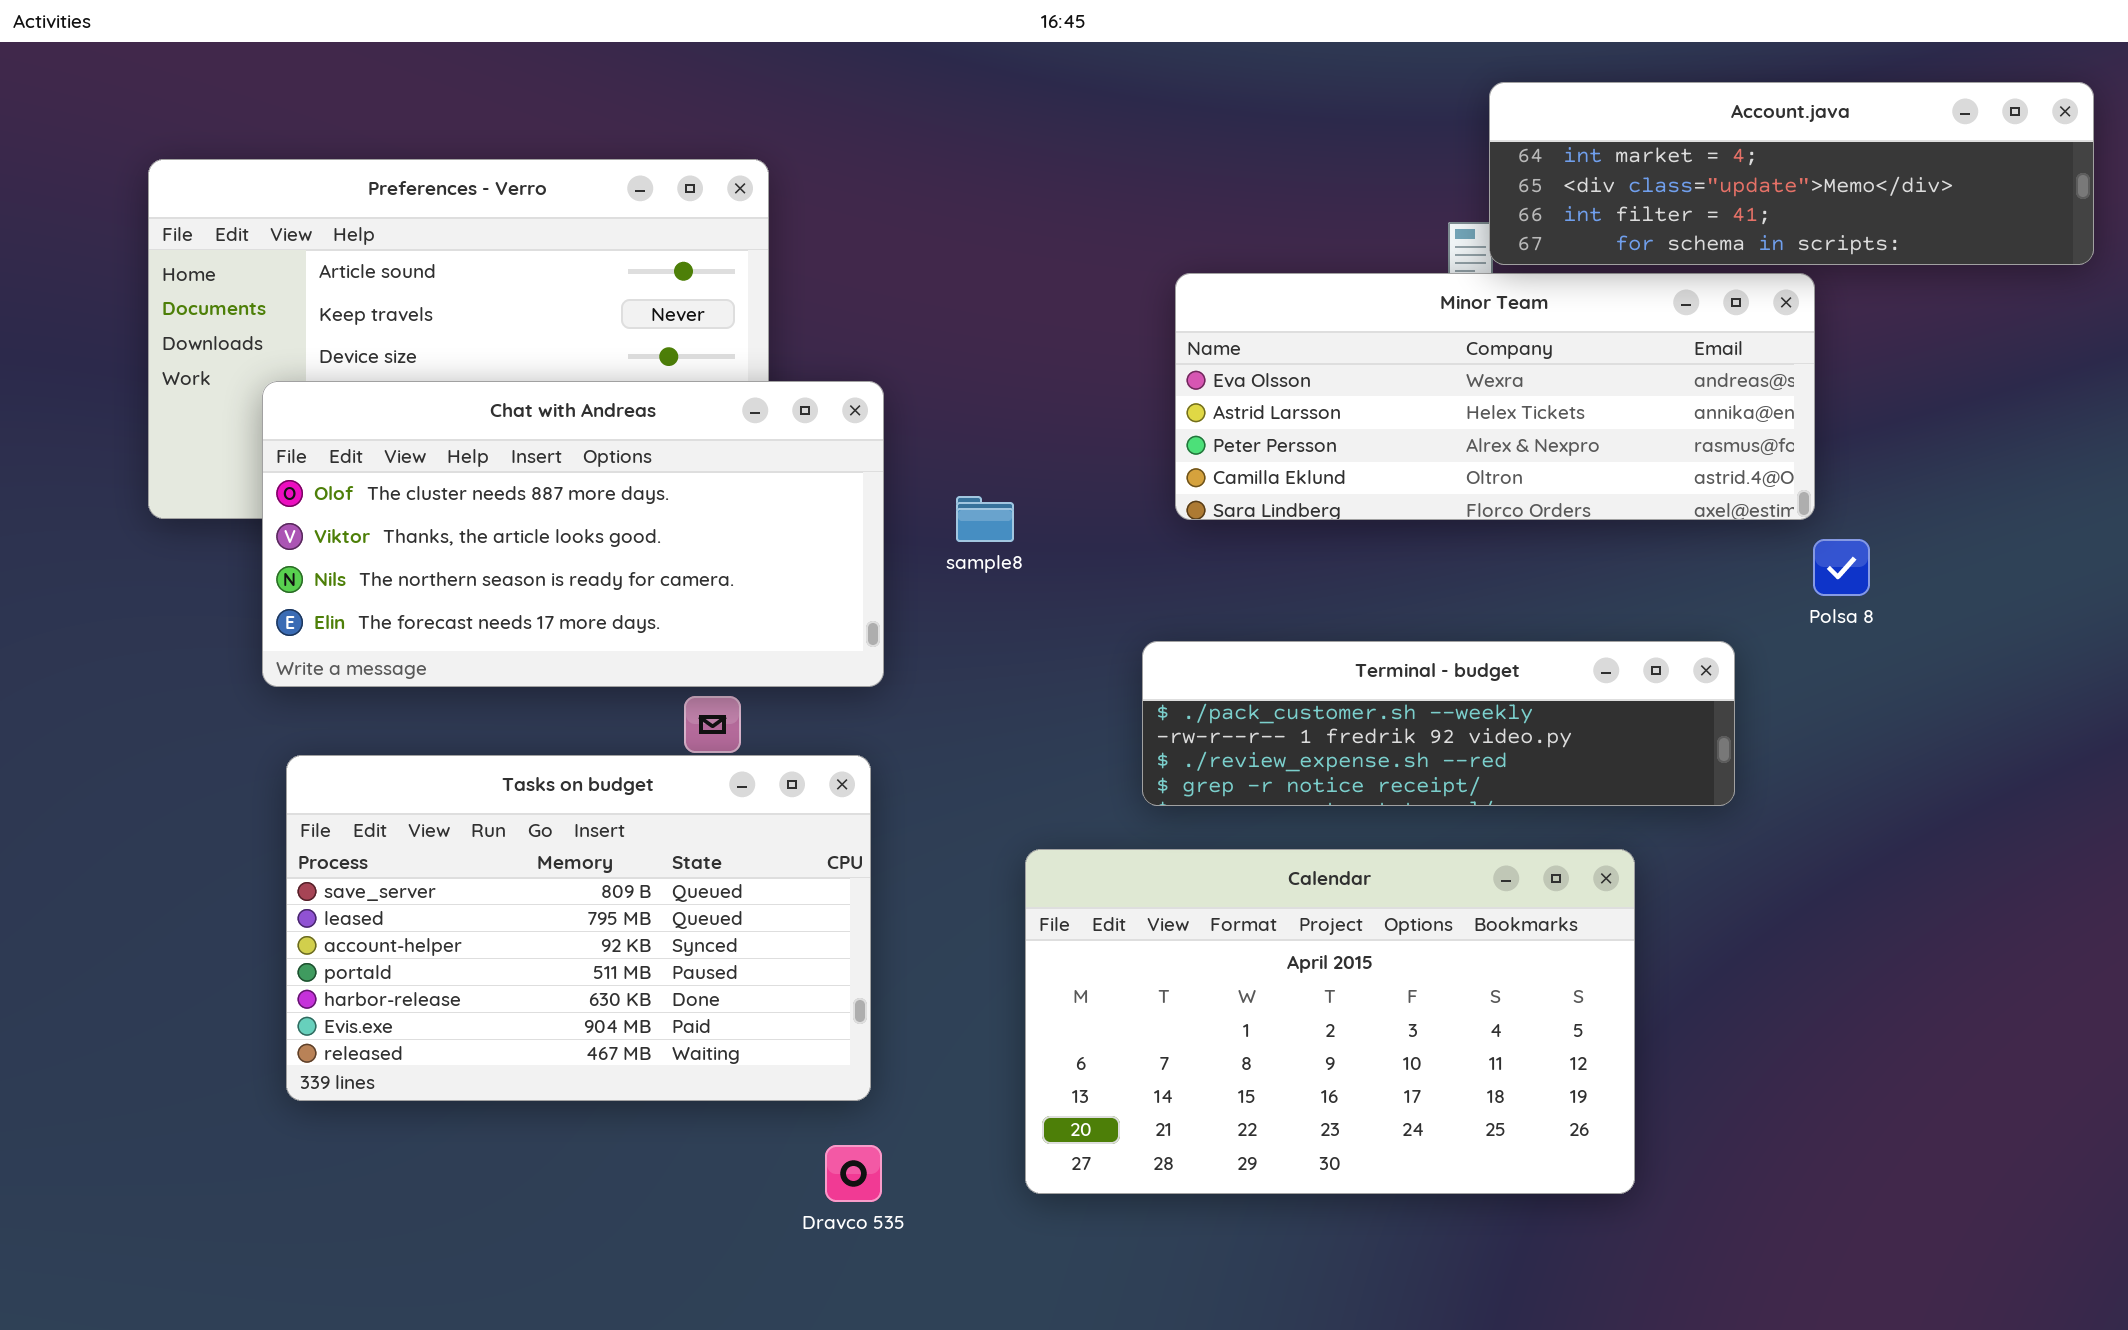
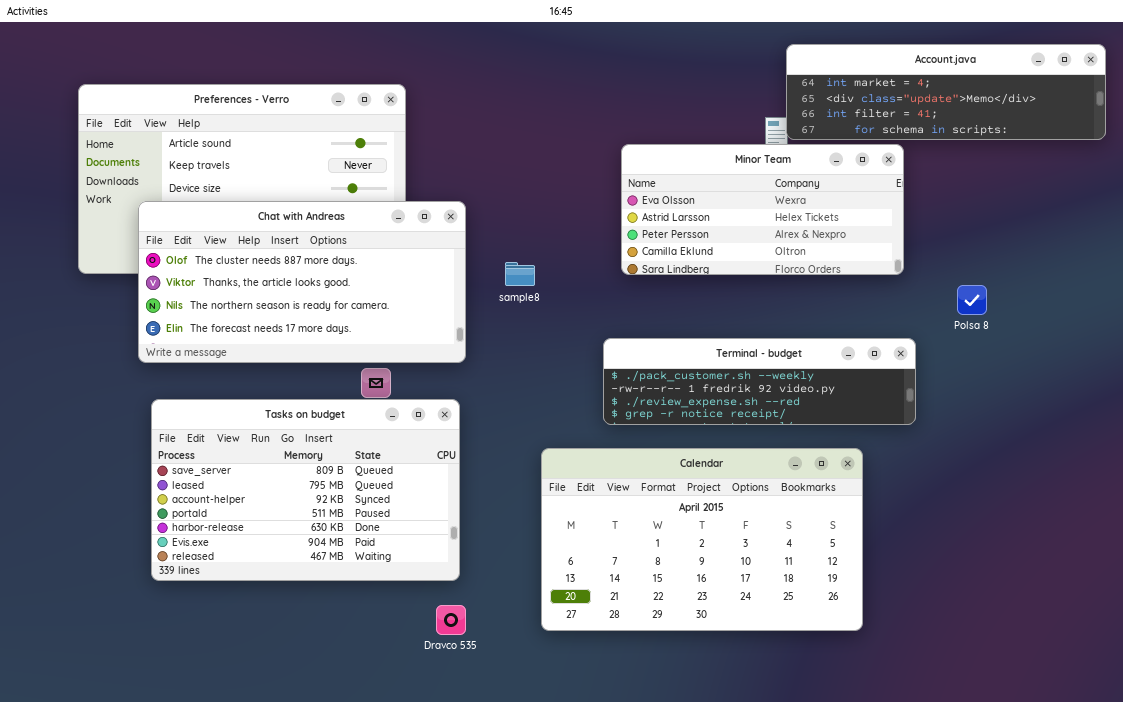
Minor Team: [1175,273,1815,520] -> [621,144,904,275], resized

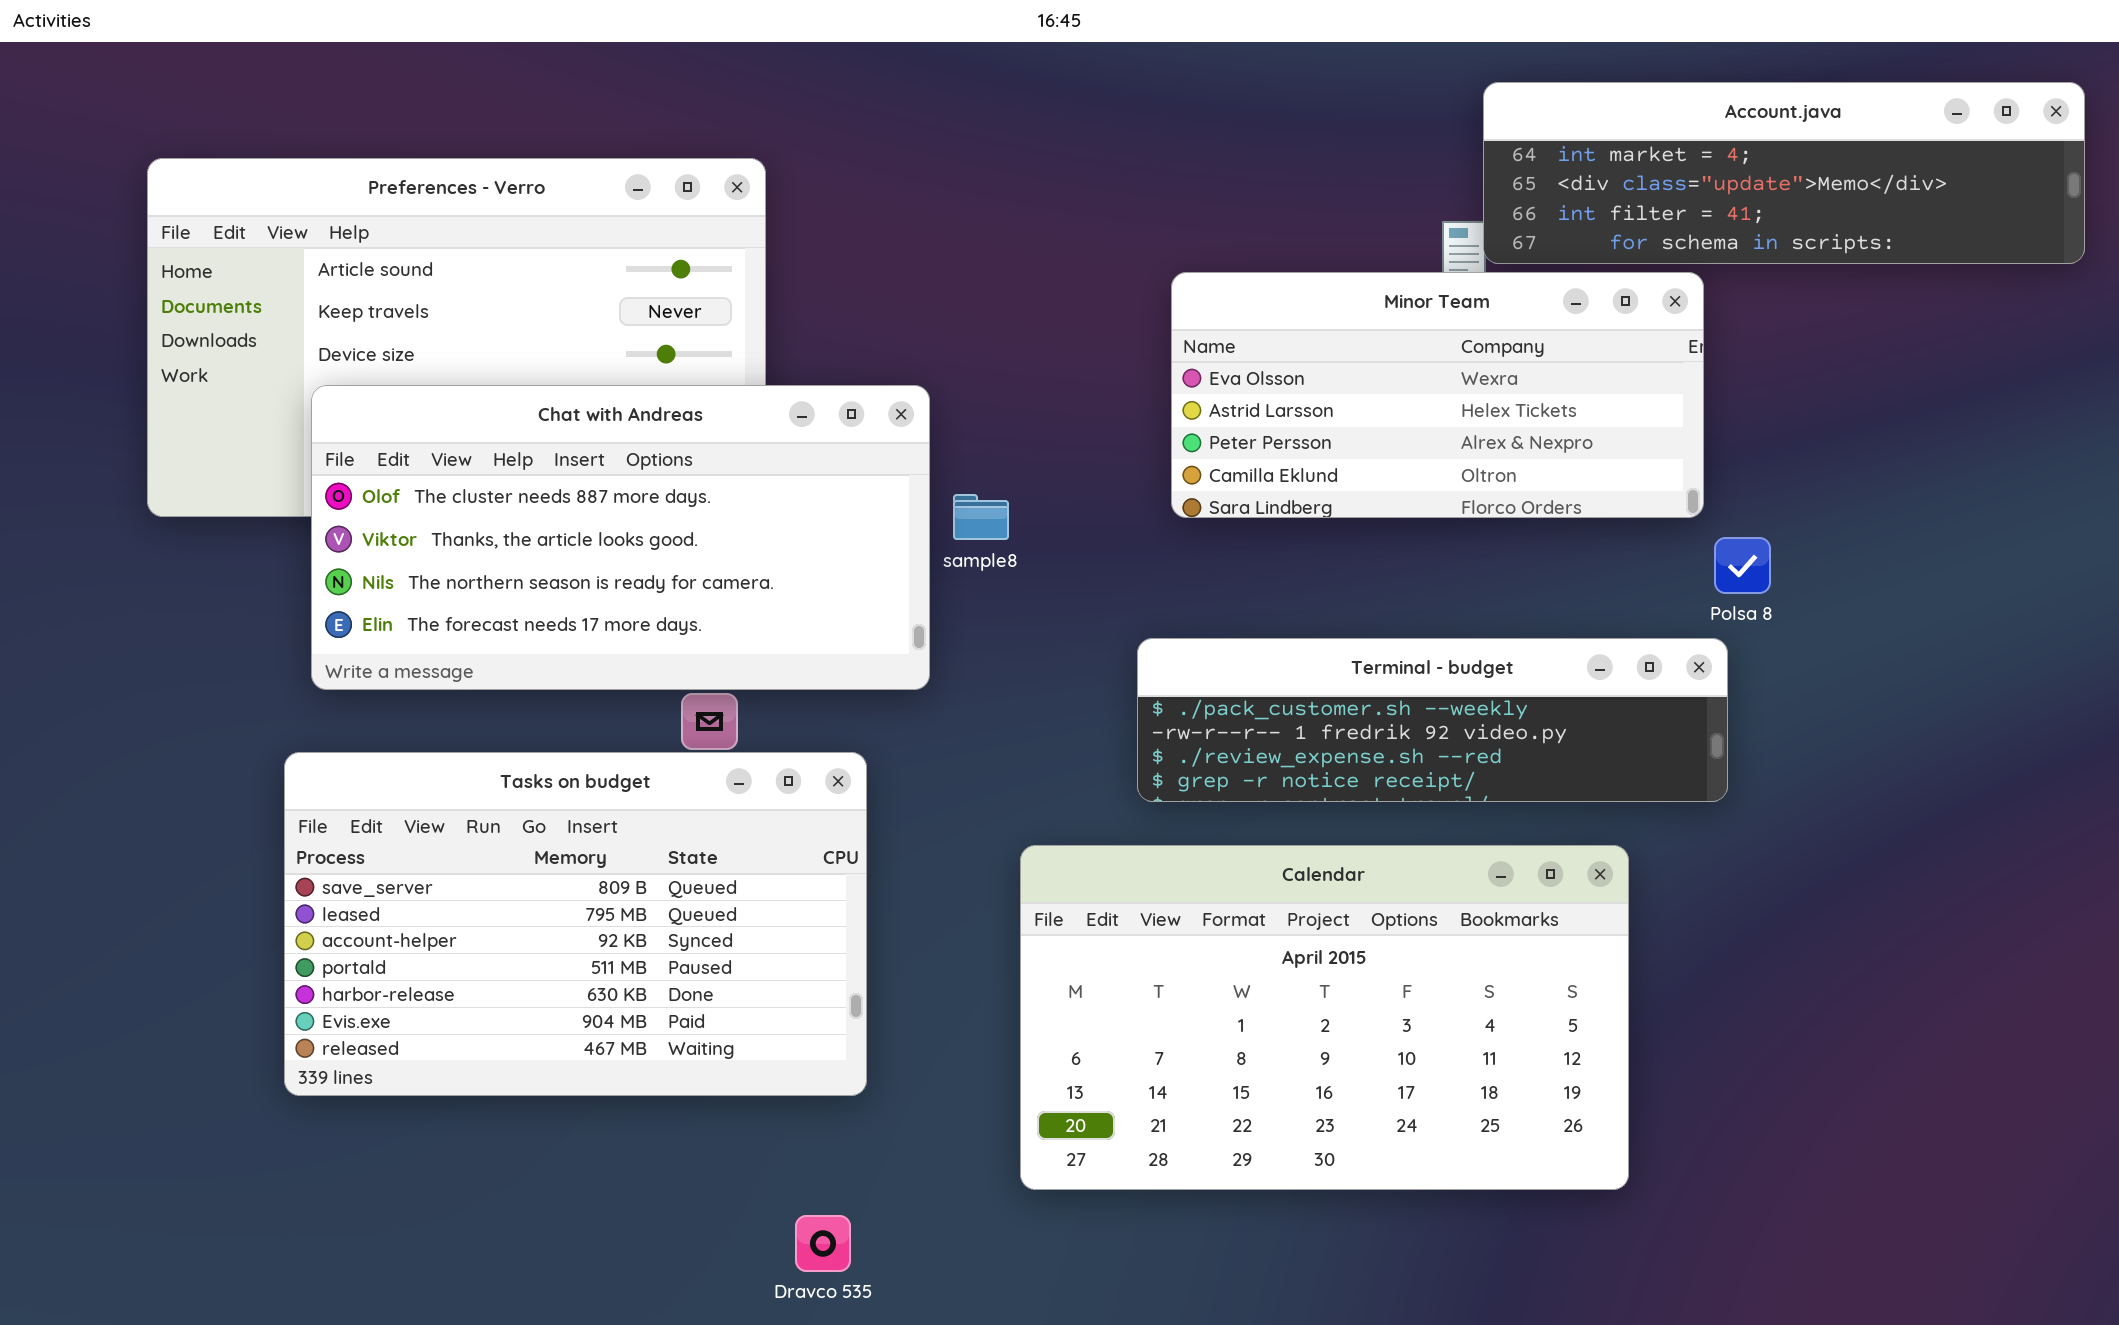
Chat with Andreas: [138,201,466,363] -> [311,385,930,690], moved
Polsa 8: [957,285,987,315] -> [1714,537,1771,594], moved
Dravco 535: [436,605,466,635] -> [795,1215,851,1272], moved

